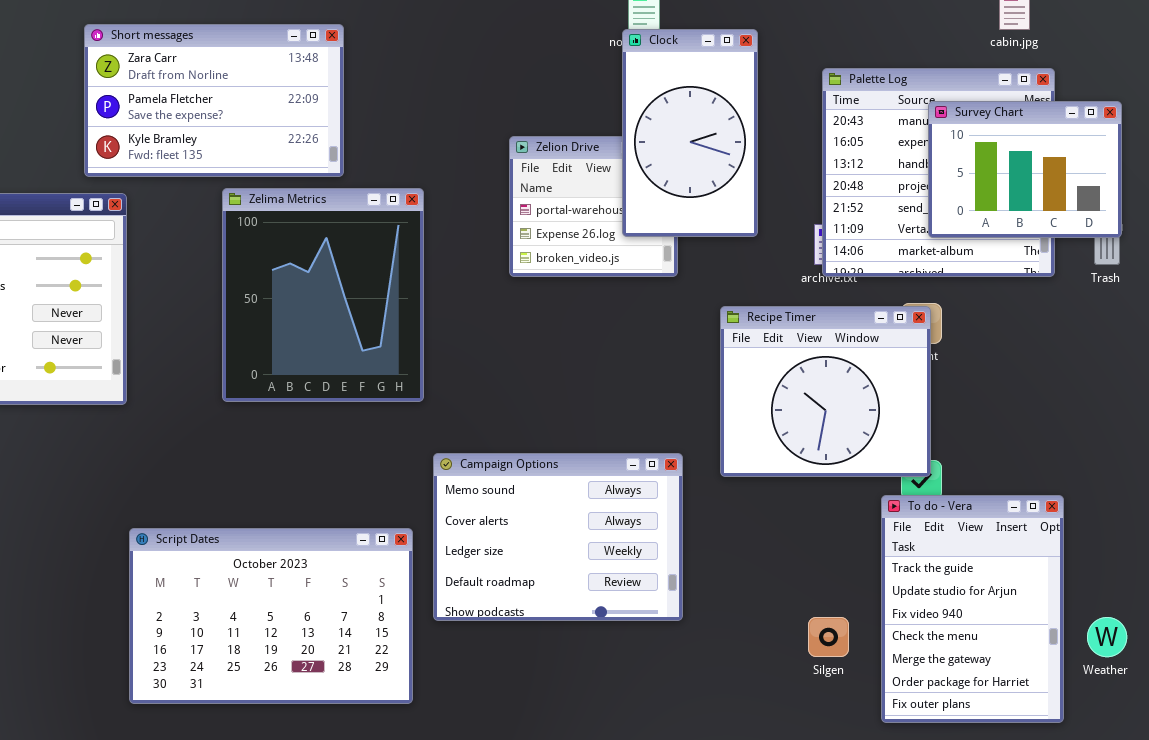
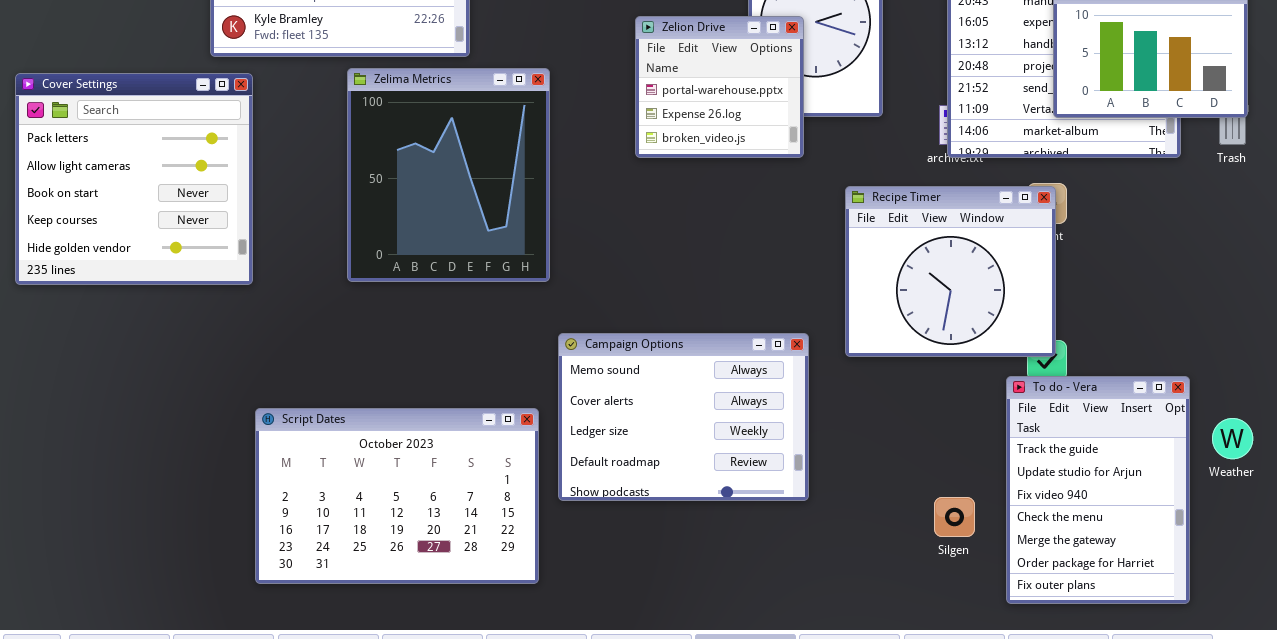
Zelion Drive: [509,136,678,277] -> [635,16,804,158], raised
Weather: [1087,617,1127,657] -> [1212,418,1253,459], moved

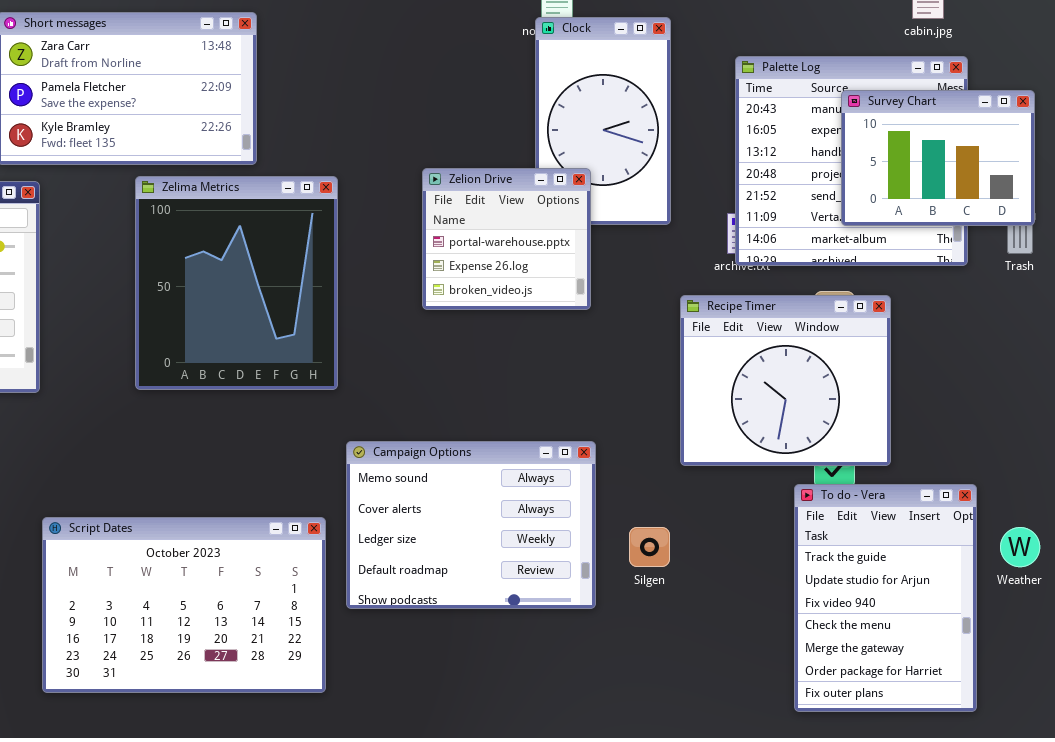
Zelion Drive: [635,16,804,158] -> [422,168,591,310], moved
Recipe Timer: [845,186,1056,357] -> [680,295,891,466], moved
Silgen: [934,497,975,537] -> [629,527,670,567], moved

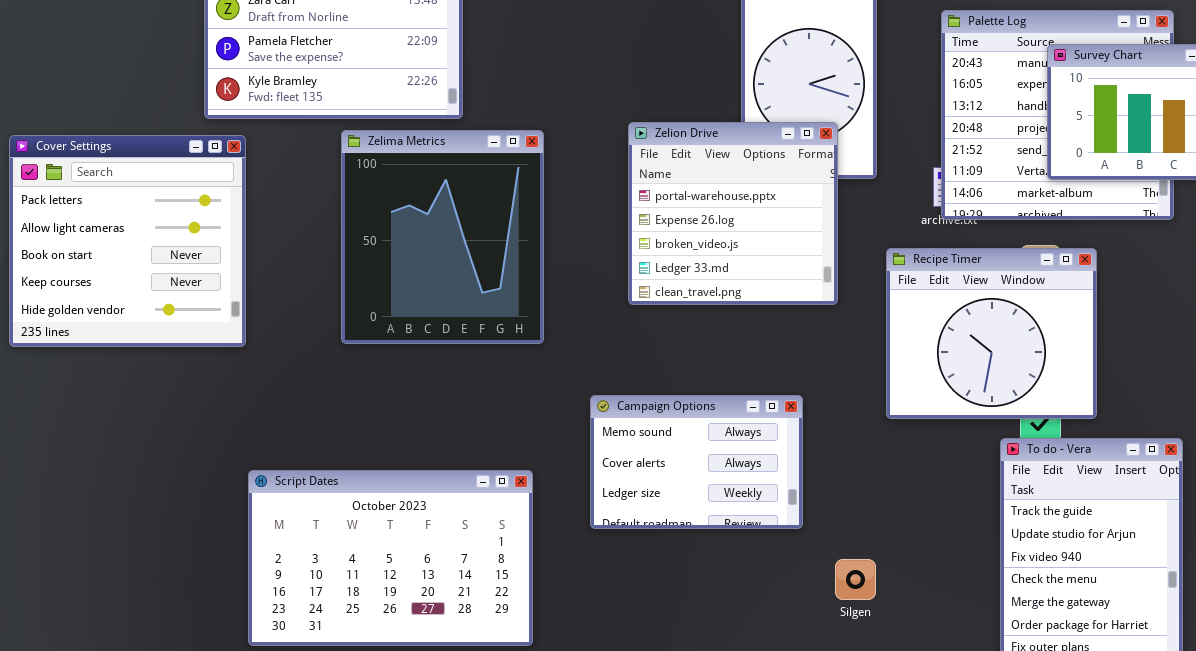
Zelion Drive: [422,168,591,310] -> [628,122,838,305], resized
Campaign Options: [346,441,596,609] -> [590,395,803,529], resized
Silgen: [629,527,670,567] -> [835,559,876,600], moved

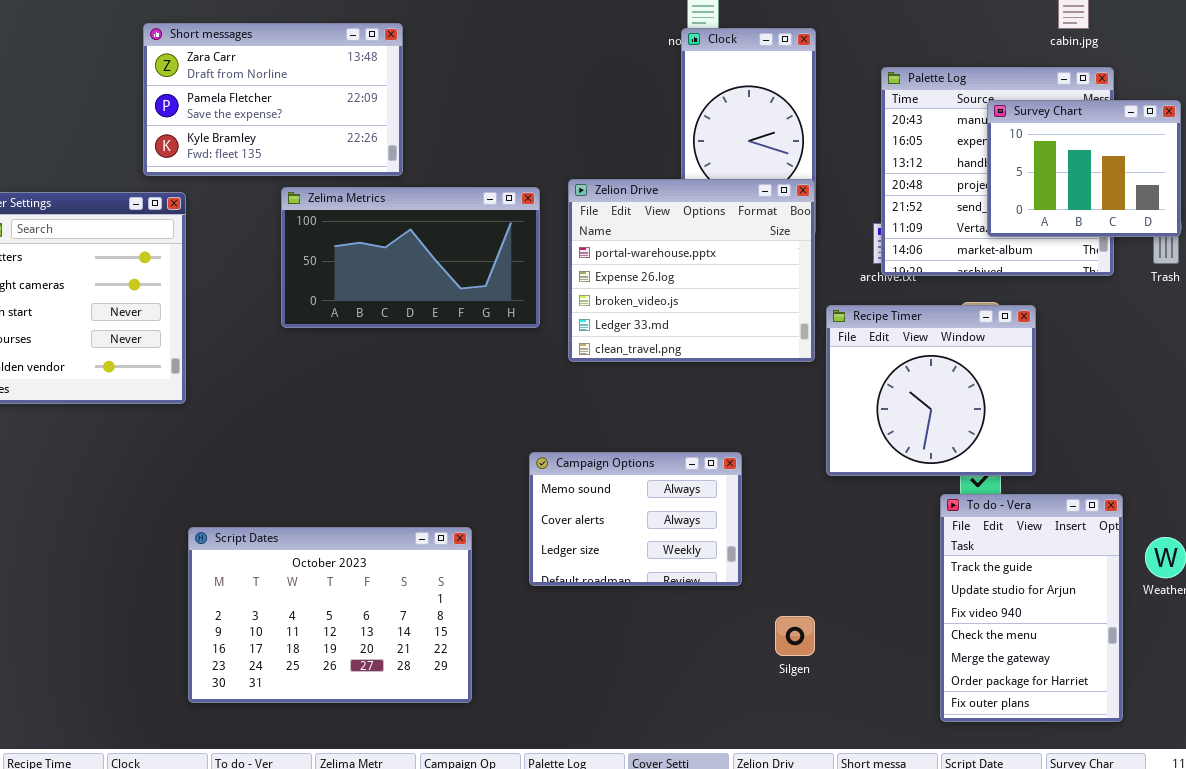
Zelion Drive: [628,122,838,305] -> [568,179,815,362], resized
Zelima Metrics: [341,130,544,344] -> [281,187,540,328], resized

